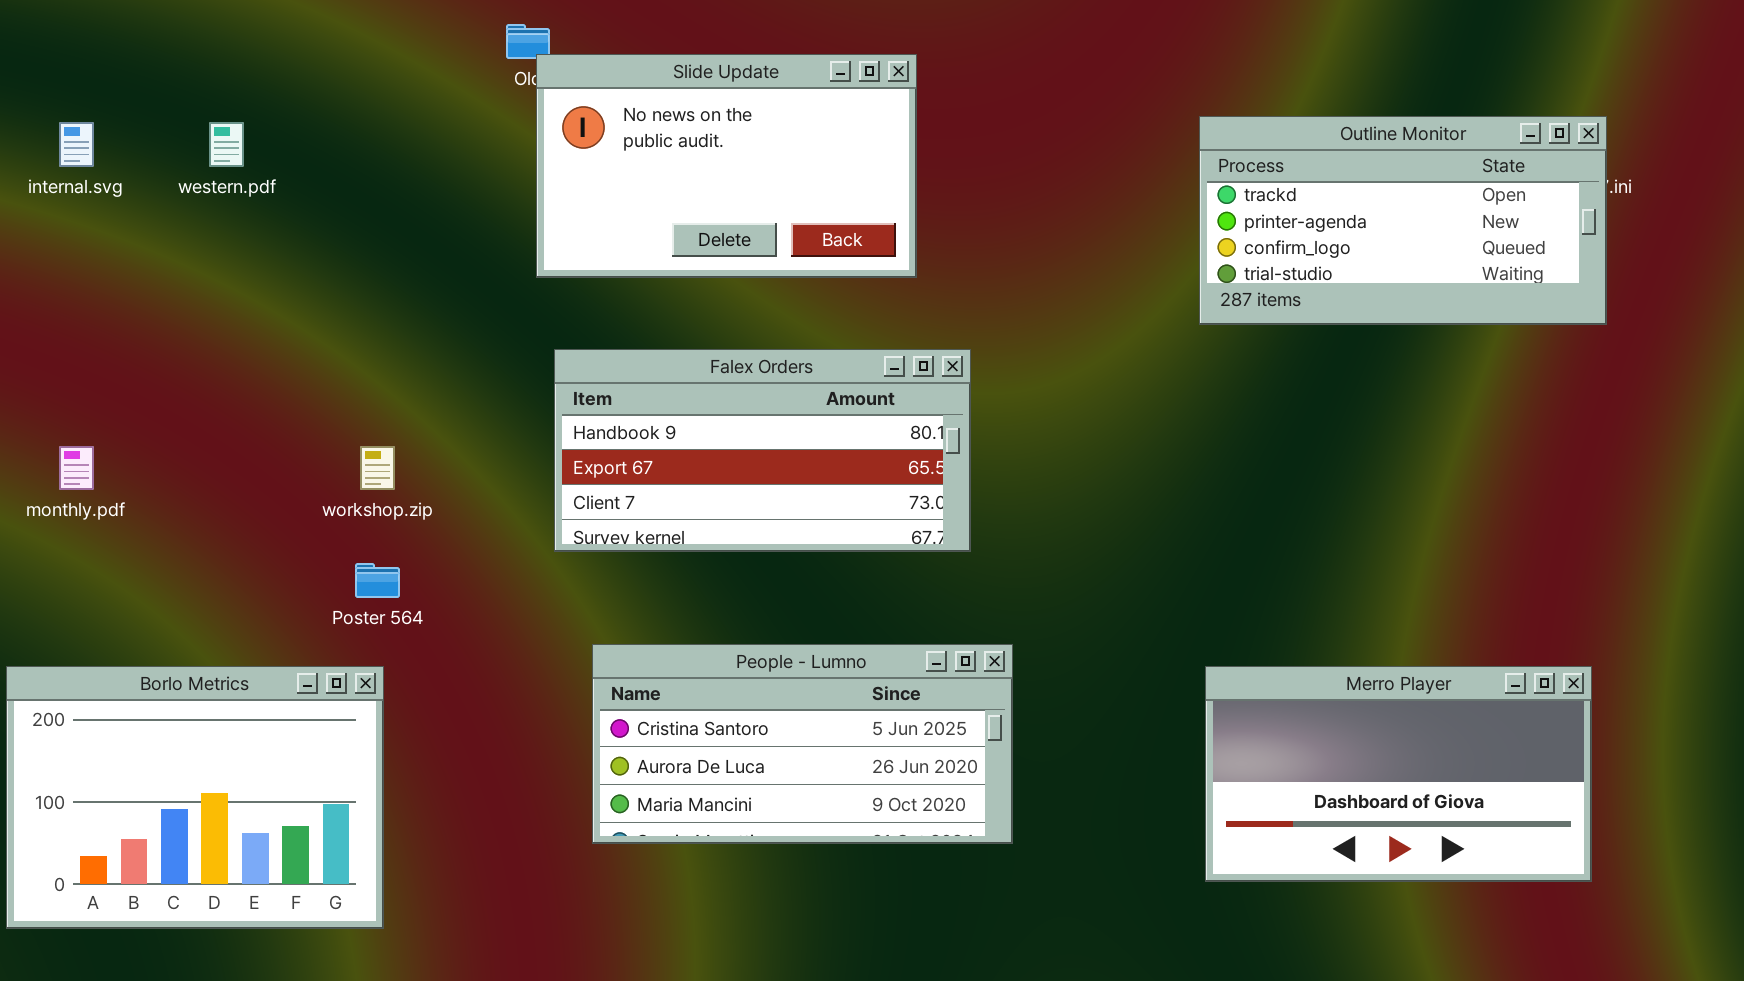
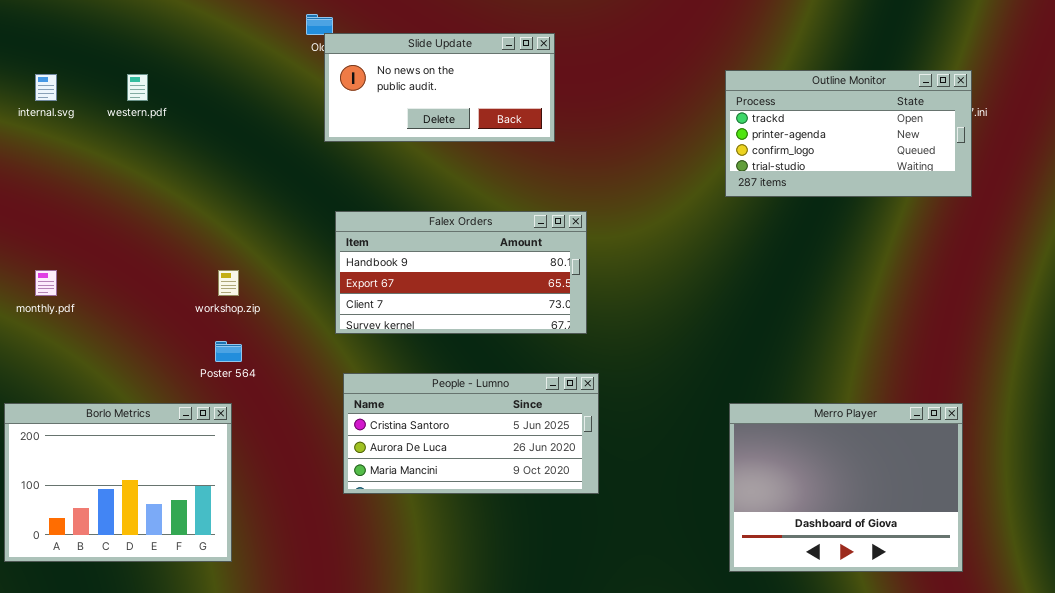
Slide Update: [536,54,917,278] -> [324,33,555,142], resized
People - Lumno: [592,644,1013,844] -> [343,373,599,494], moved
Merro Player: [1205,666,1592,882] -> [729,403,963,572], resized

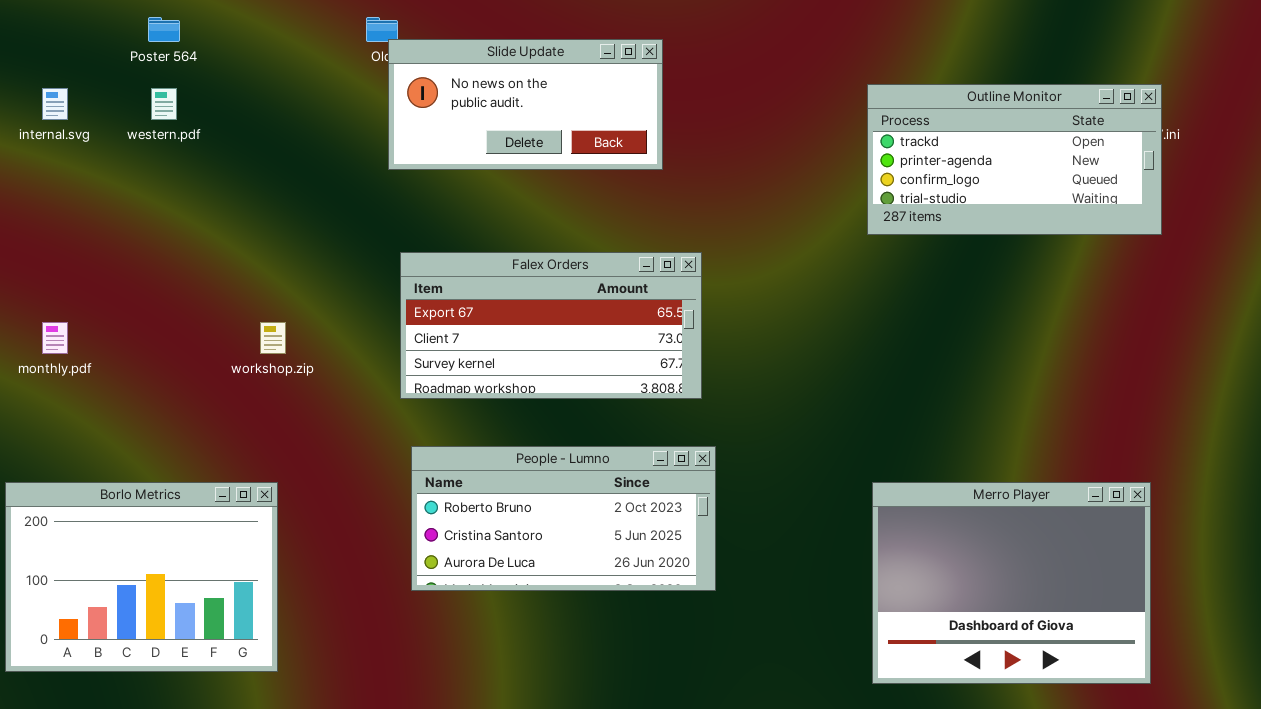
Falex Orders: [335,211,587,334] -> [400,252,702,399], scrolled down 1 row
Poster 564: [215,341,242,362] -> [148,17,180,42], moved
People - Lumno: [343,373,599,494] -> [411,446,716,591], scrolled up 1 row

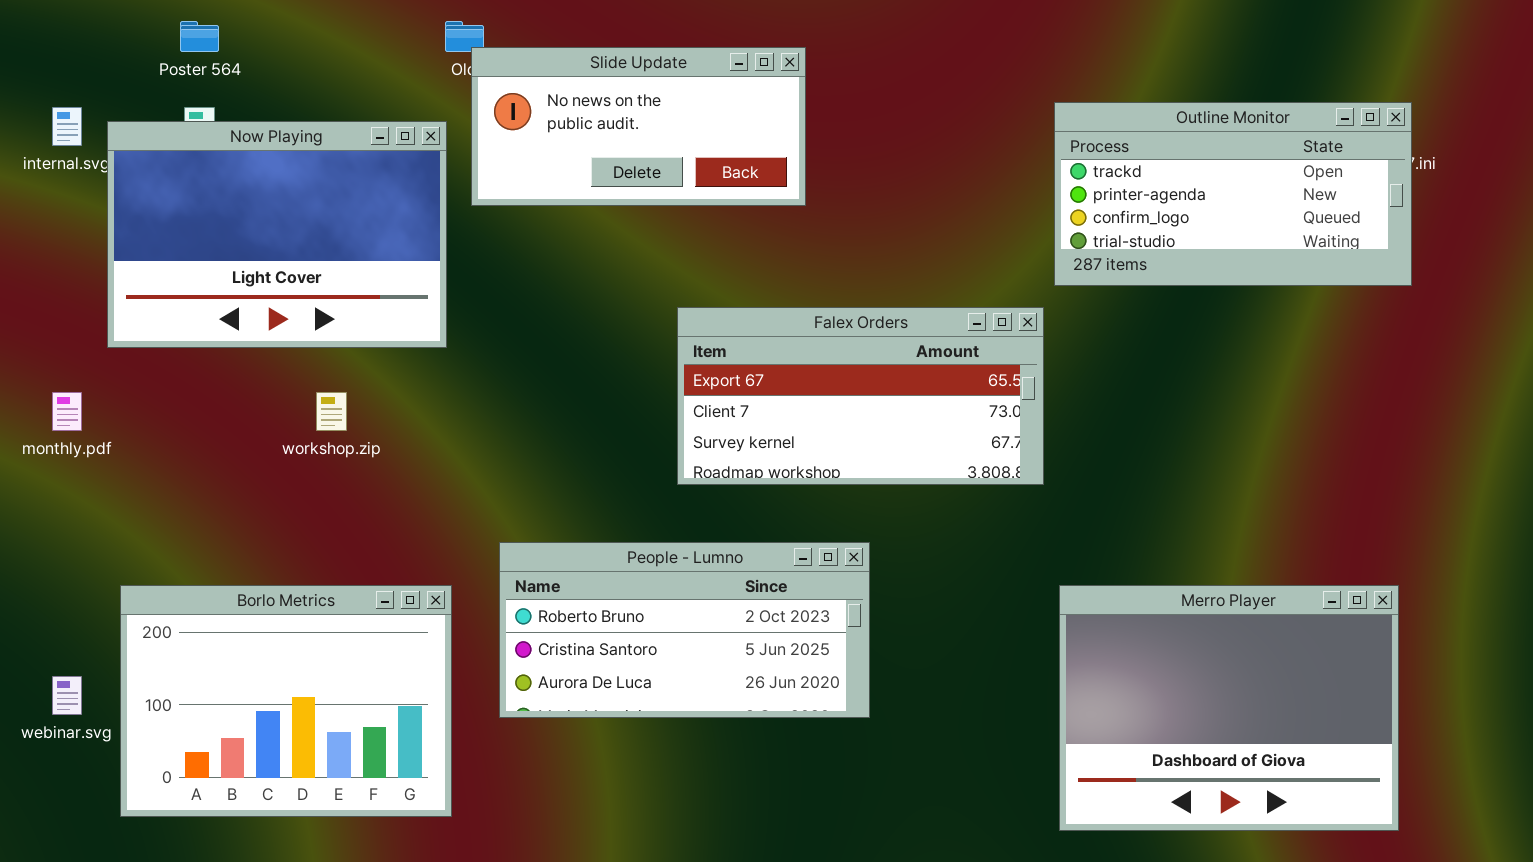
Now Playing: none -> [107,121,447,348], opened
Falex Orders: [400,252,702,399] -> [677,307,1044,485], moved
Borlo Metrics: [5,482,278,672] -> [120,585,452,817], moved

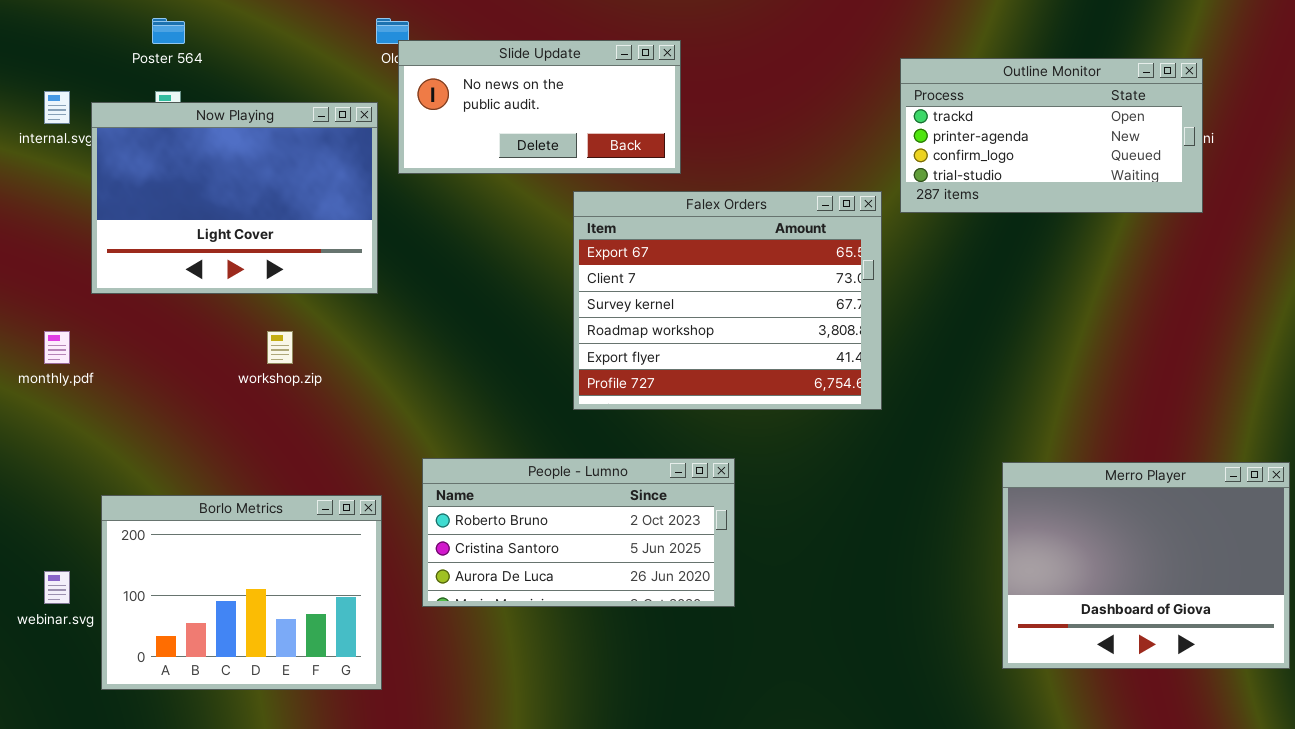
Outline Monitor: [1054,102,1412,286] -> [900,58,1203,213], moved
Falex Orders: [677,307,1044,485] -> [573,191,882,410], resized
Merro Player: [1059,585,1399,831] -> [1002,462,1290,669], moved

